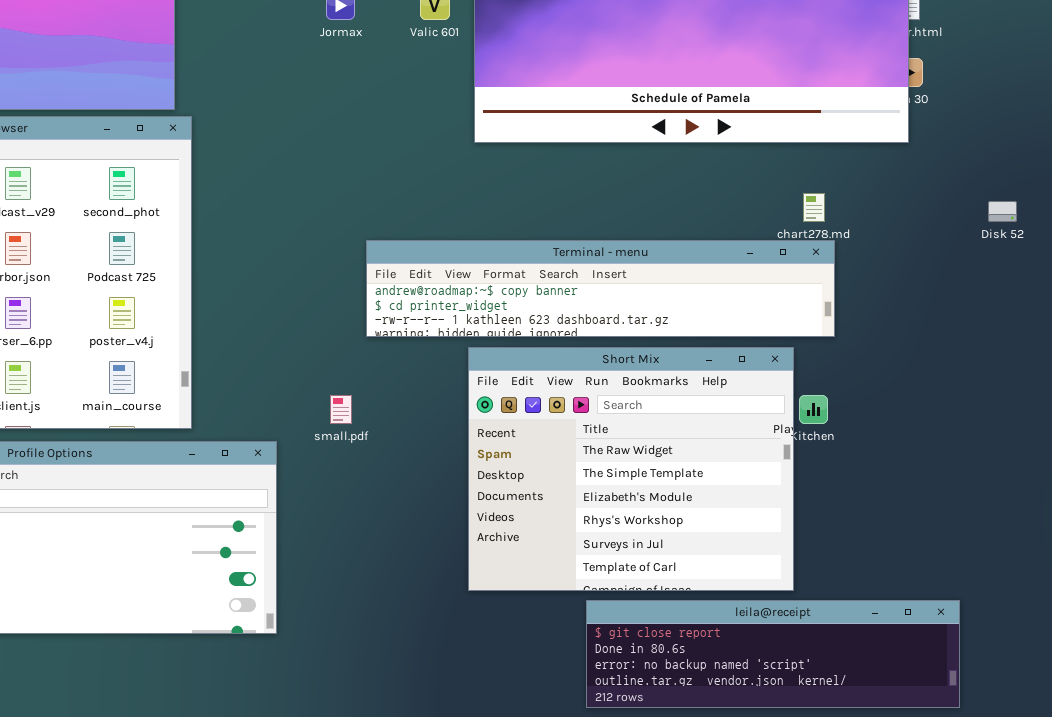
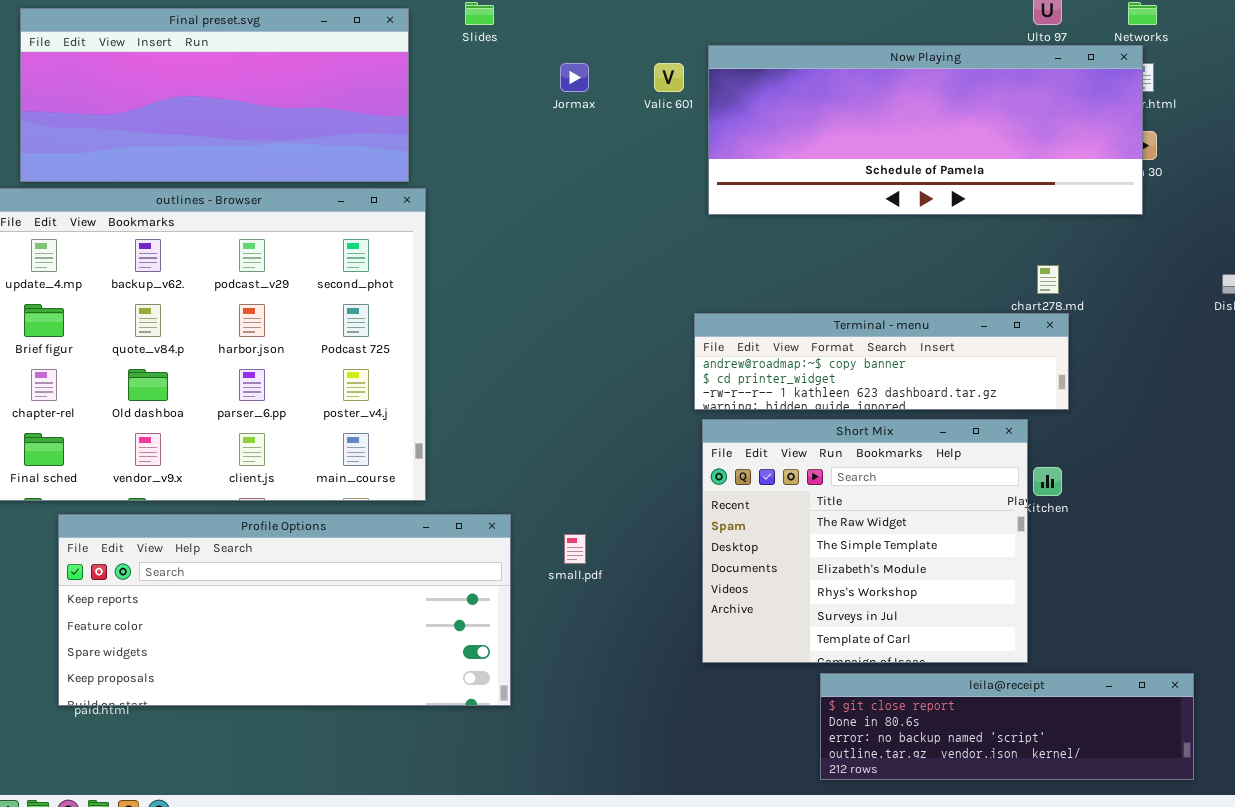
Terminal - menu: [366,240,835,337] -> [694,313,1069,410], resized
small.pdf: [330,395,352,424] -> [564,534,586,564], moved

